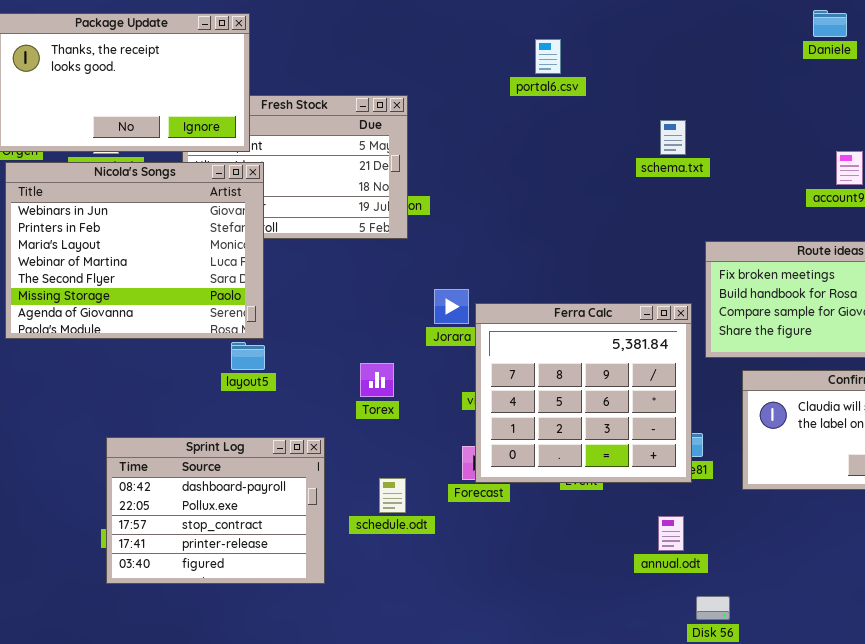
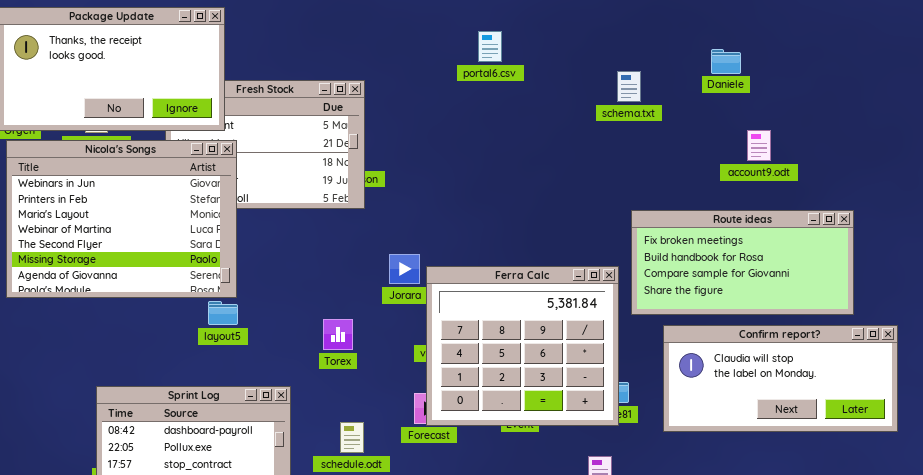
Daniele: [813,10,847,37] -> [711,49,741,74], moved
schema.txt: [660,120,686,155] -> [617,71,641,102], moved

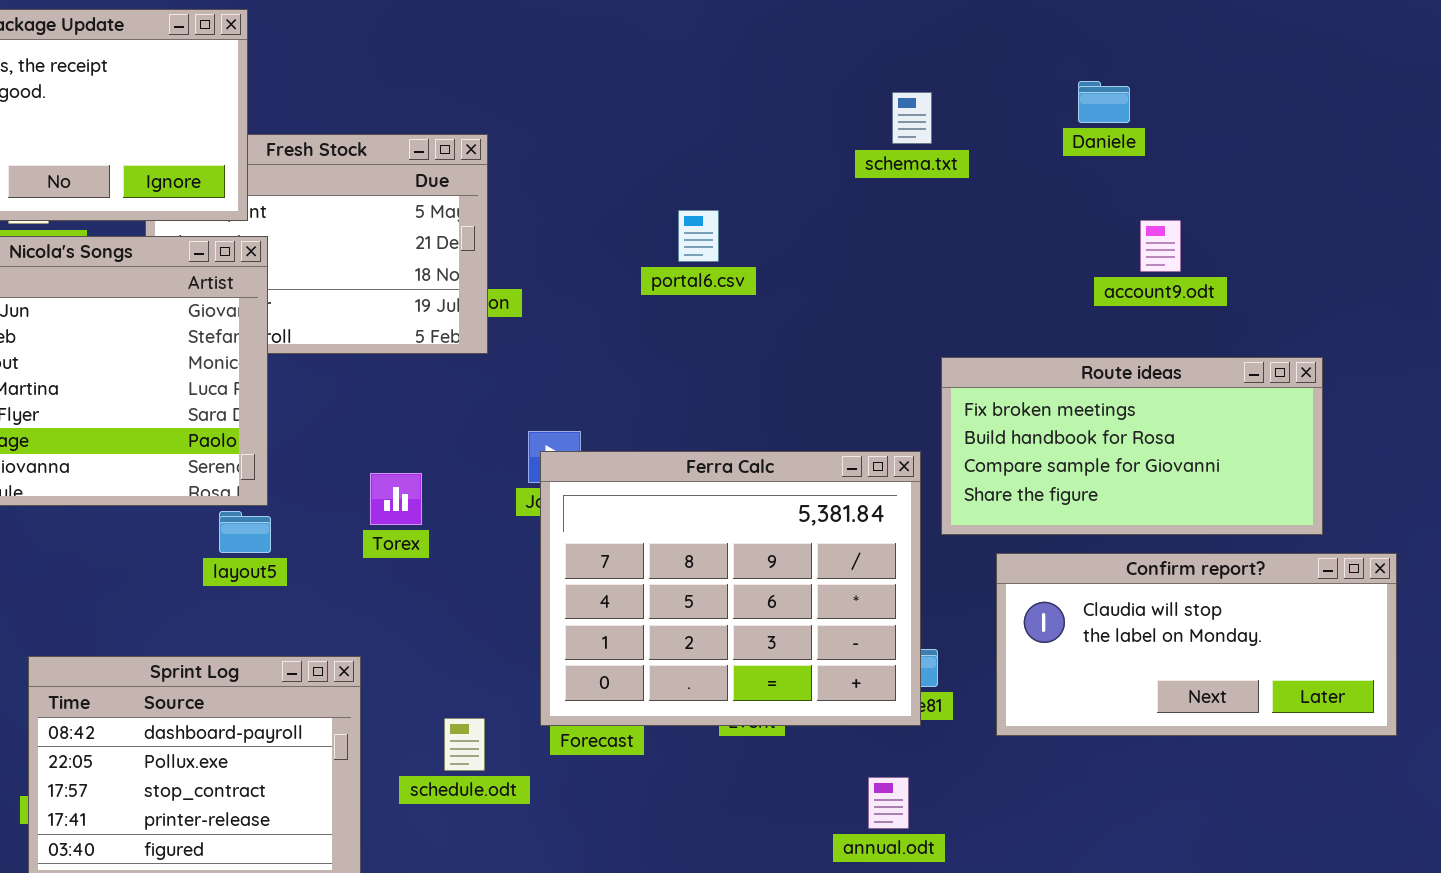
portal6.csv: [478,31,502,62] -> [678,210,719,262], moved
schema.txt: [617,71,641,102] -> [892,92,932,144], moved
Ferra Calc: [426,266,619,426] -> [540,451,921,726], resized
Torex: [323,319,353,350] -> [370,473,422,525], moved

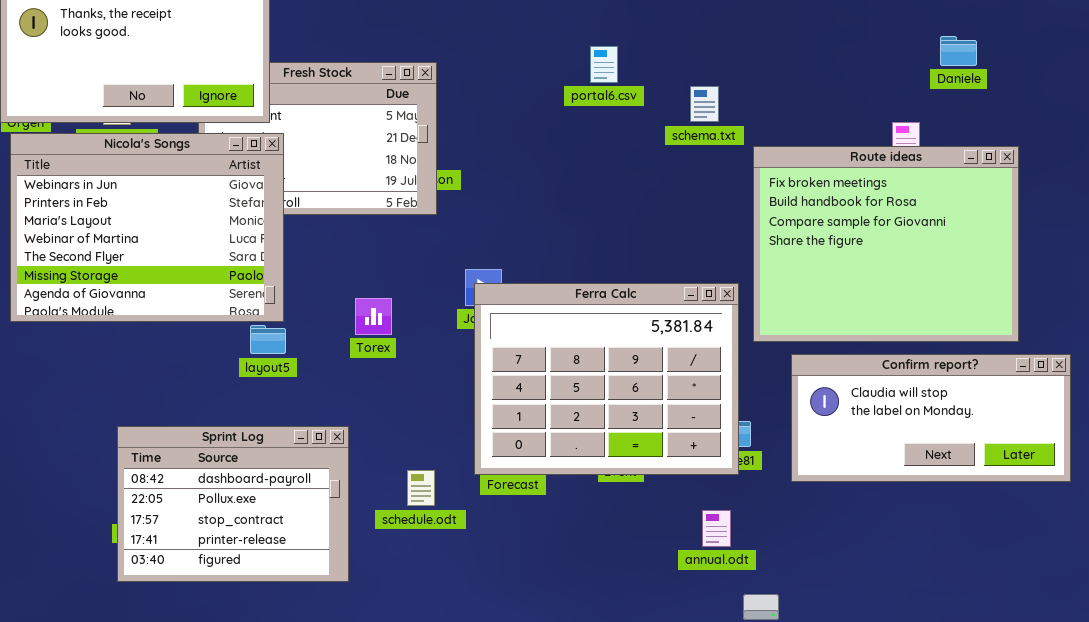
Daniele: [1078,81,1130,123] -> [940,36,977,66], moved
schema.txt: [892,92,932,144] -> [690,86,719,122], moved
portal6.csv: [678,210,719,262] -> [590,46,618,83], moved
Route ideas: [941,357,1323,535] -> [753,146,1019,342], resized

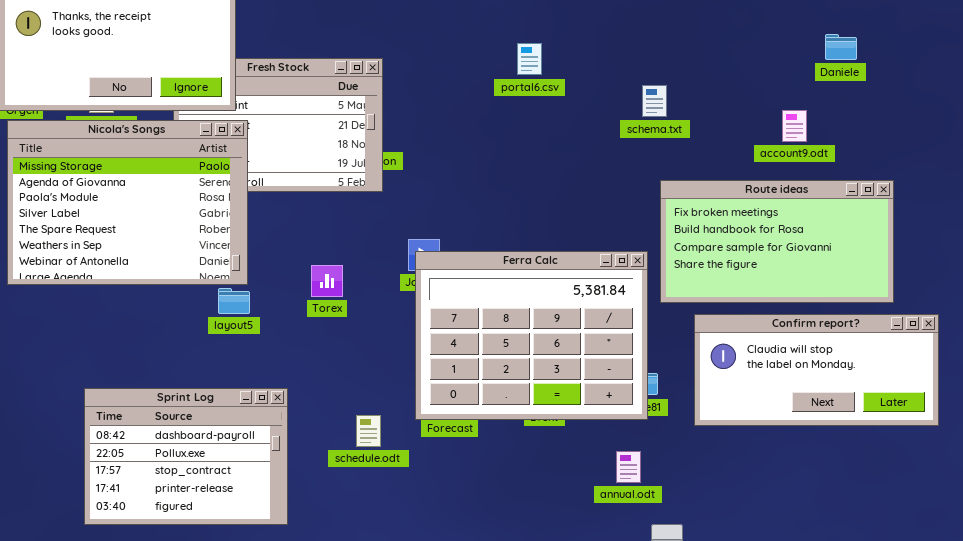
schema.txt: [690,86,719,122] -> [642,85,667,117], moved
Nicola's Songs: [10,133,284,322] -> [7,120,248,285], scrolled down 5 rows
Route ideas: [753,146,1019,342] -> [660,180,894,303], resized
Sprint Log: [117,426,349,582] -> [84,388,288,525], moved

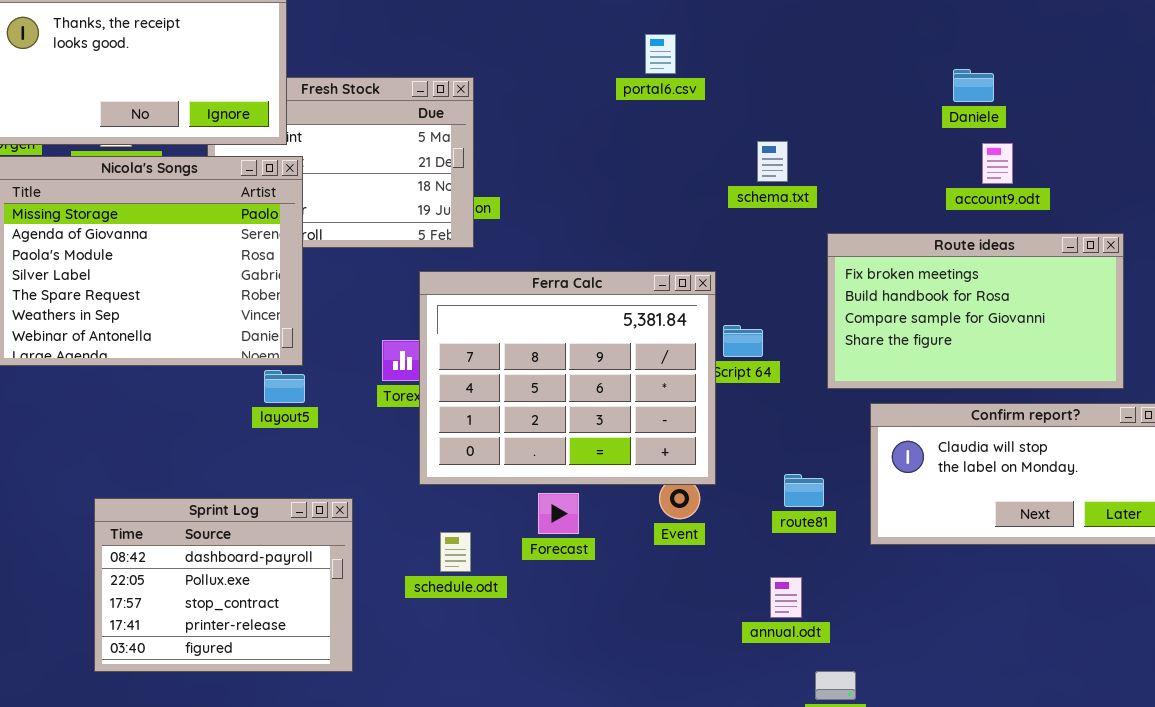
Daniele: [825,34,857,60] -> [953,69,994,102], moved
portal6.csv: [517,43,542,75] -> [645,34,676,74], moved
schema.txt: [642,85,667,117] -> [757,141,788,182], moved
Ferra Calc: [415,251,648,420] -> [419,271,716,485], moved

